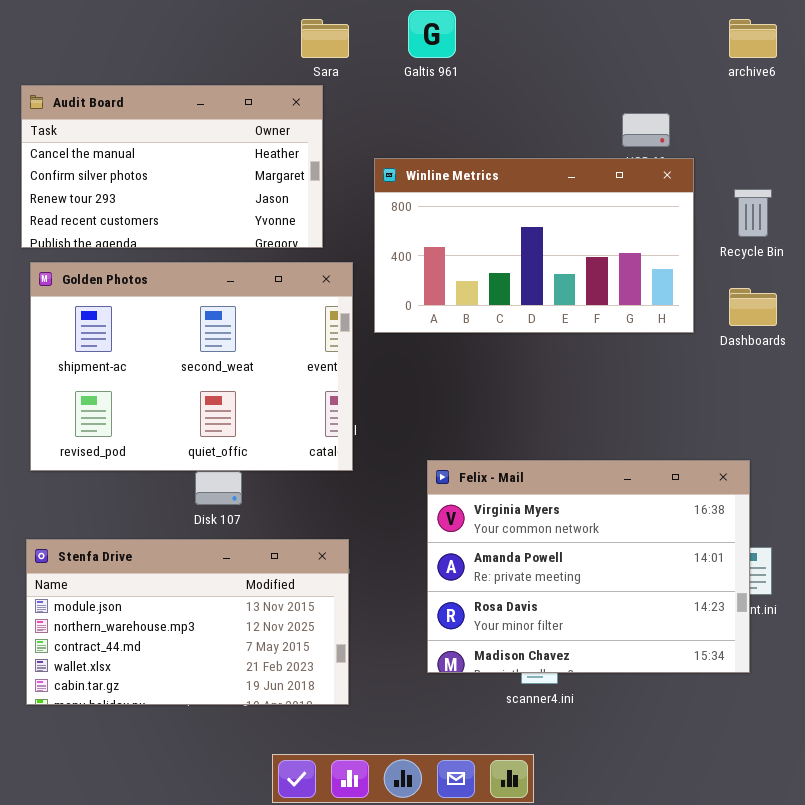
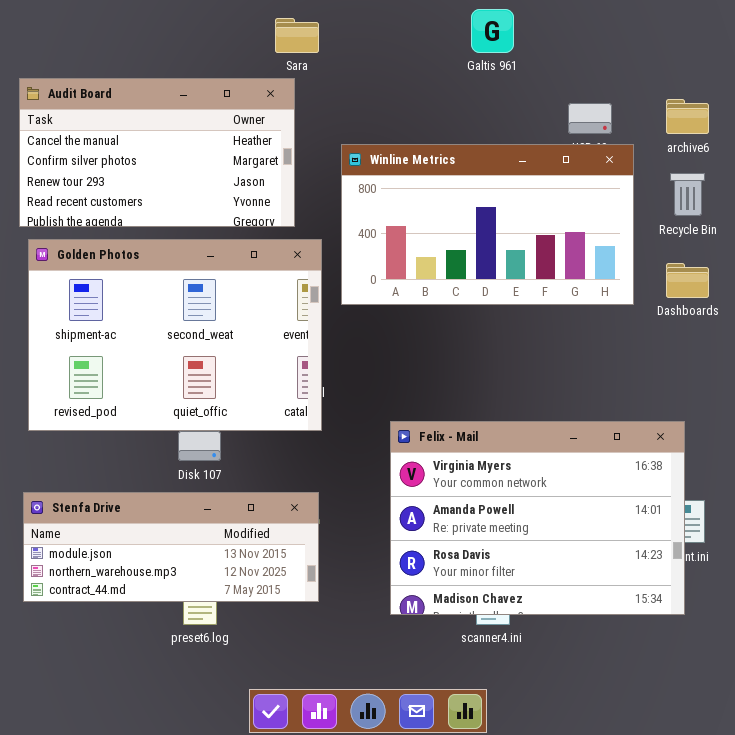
Galtis 961: [408,10,456,58] -> [471,9,514,53], moved
archive6: [729,19,777,58] -> [666,99,709,134], moved
Stenfa Drive: [26,539,349,705] -> [23,492,319,602], resized

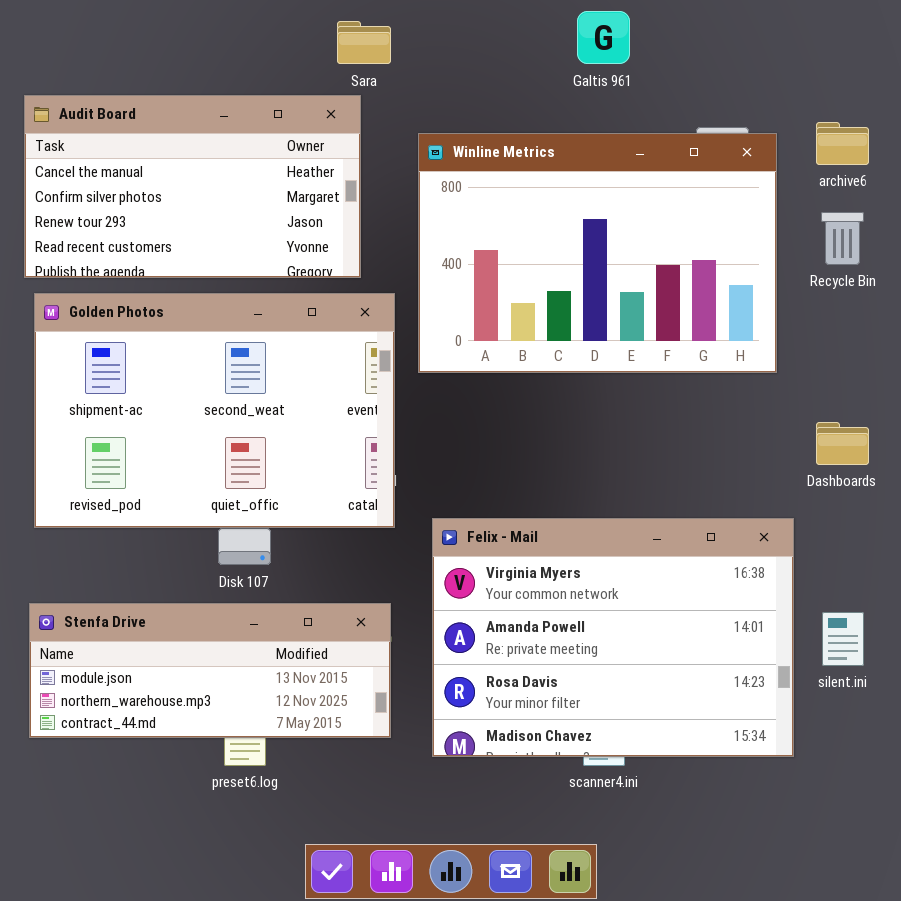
Winline Metrics: [341,144,634,305] -> [418,133,777,373], resized
Dashboards: [666,263,709,298] -> [816,422,869,465], moved
Felix - Mail: [390,421,685,615] -> [432,518,794,757], moved

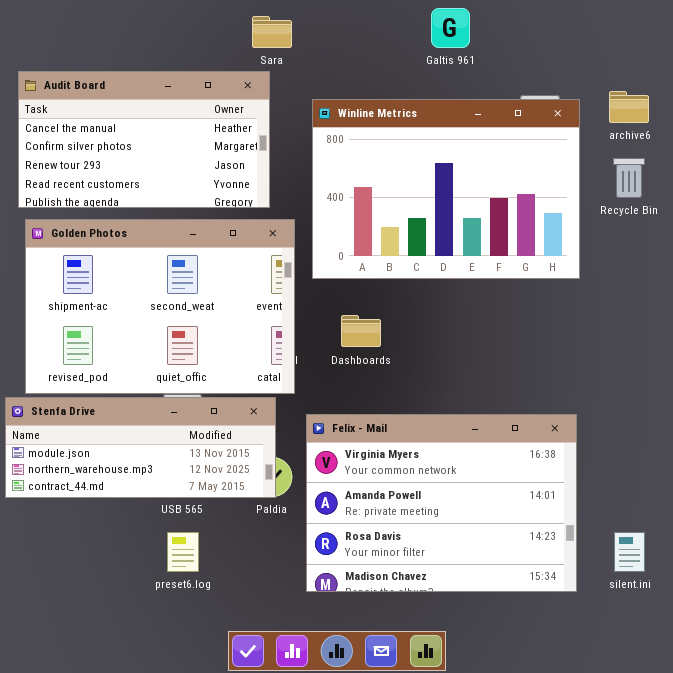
Dashboards: [816,422,869,465] -> [341,315,381,347], moved
Felix - Mail: [432,518,794,757] -> [306,414,577,592], moved
Stenfa Drive: [29,603,391,738] -> [5,397,276,498], moved
silent.ini: [822,612,864,666] -> [614,532,645,572], moved

